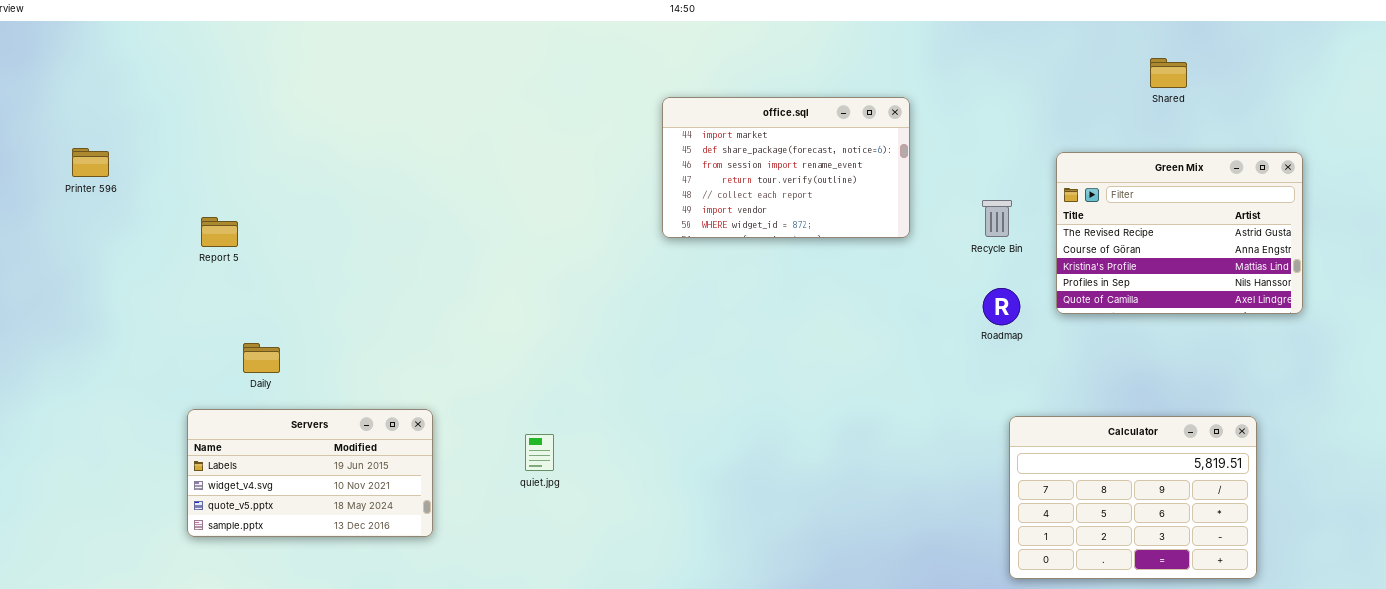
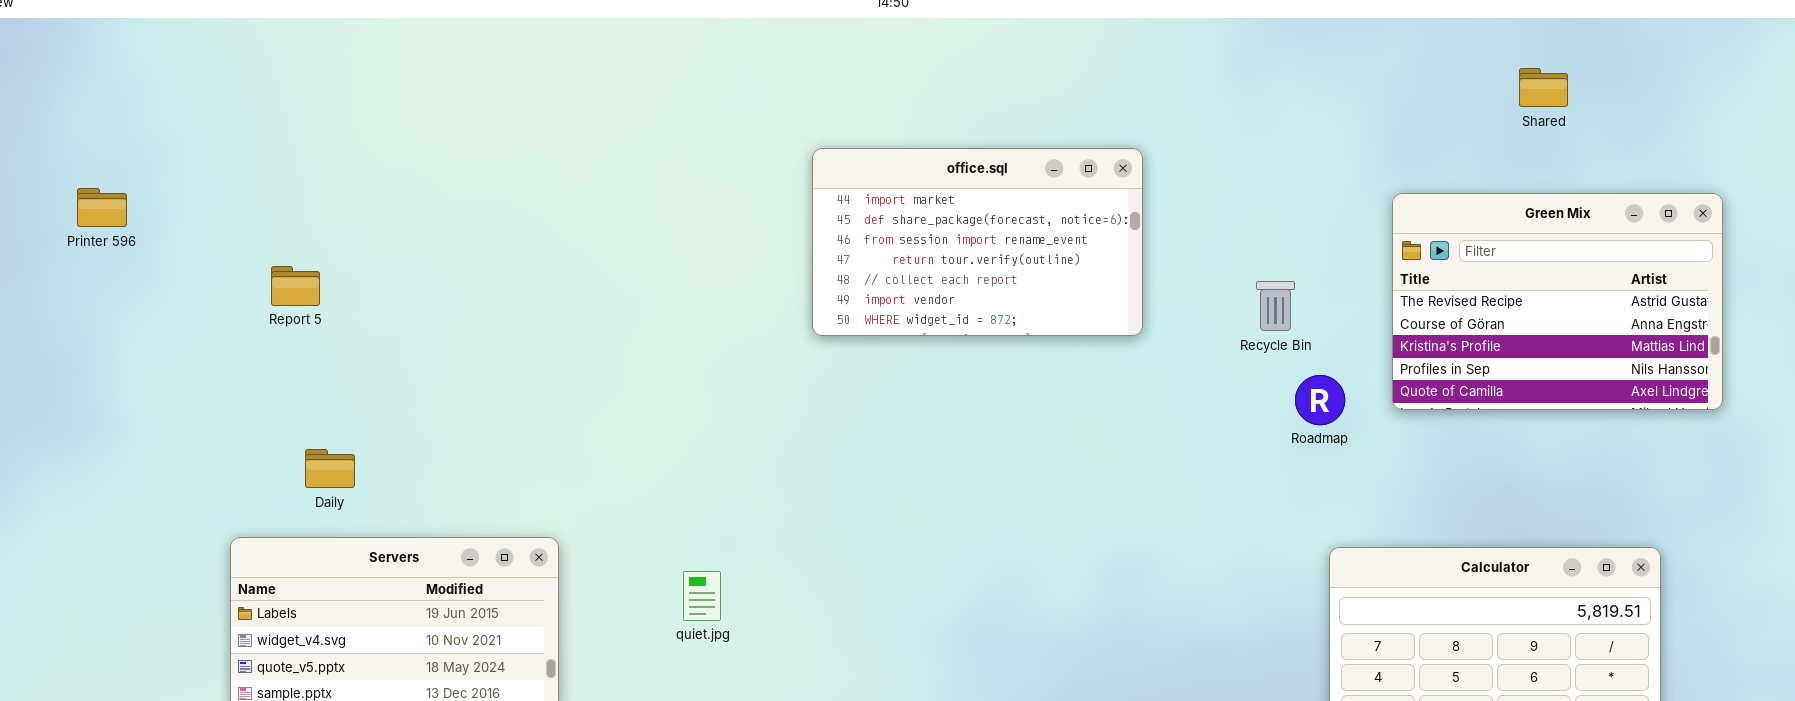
office.sql: [662,97,910,238] -> [812,148,1143,336], moved
Recycle Bin: [982,200,1012,237] -> [1256,281,1295,331], moved
Report 5: [201,217,238,247] -> [271,266,320,306], moved

